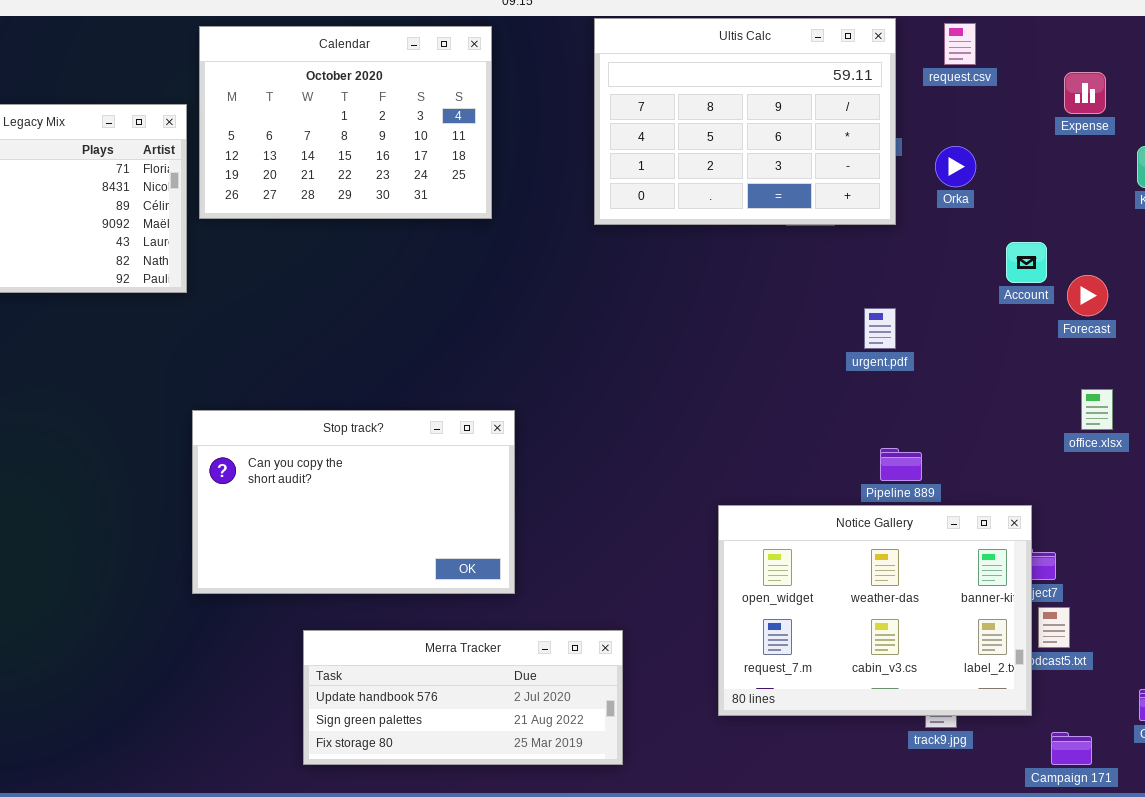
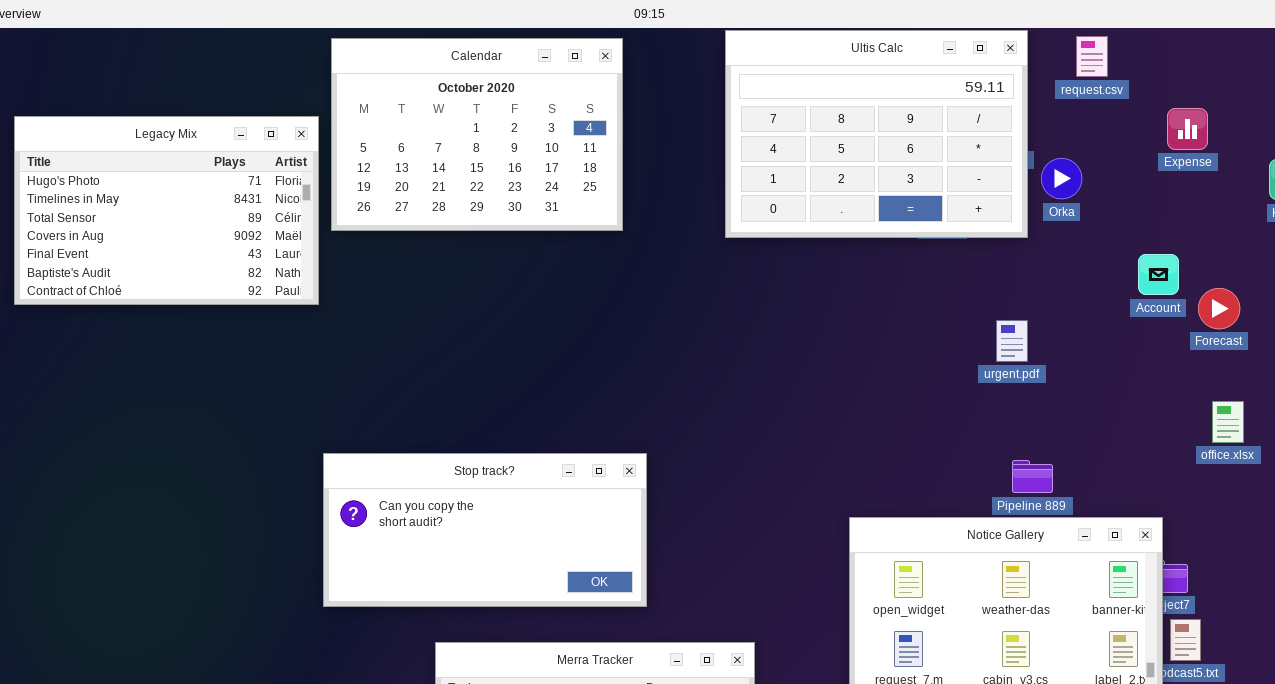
Expense: [1064,72,1106,114] -> [1167,108,1208,150], moved
Orka: [935,146,976,187] -> [1041,158,1082,199], moved
Stop track?: [192,410,515,594] -> [323,453,647,607], resized

